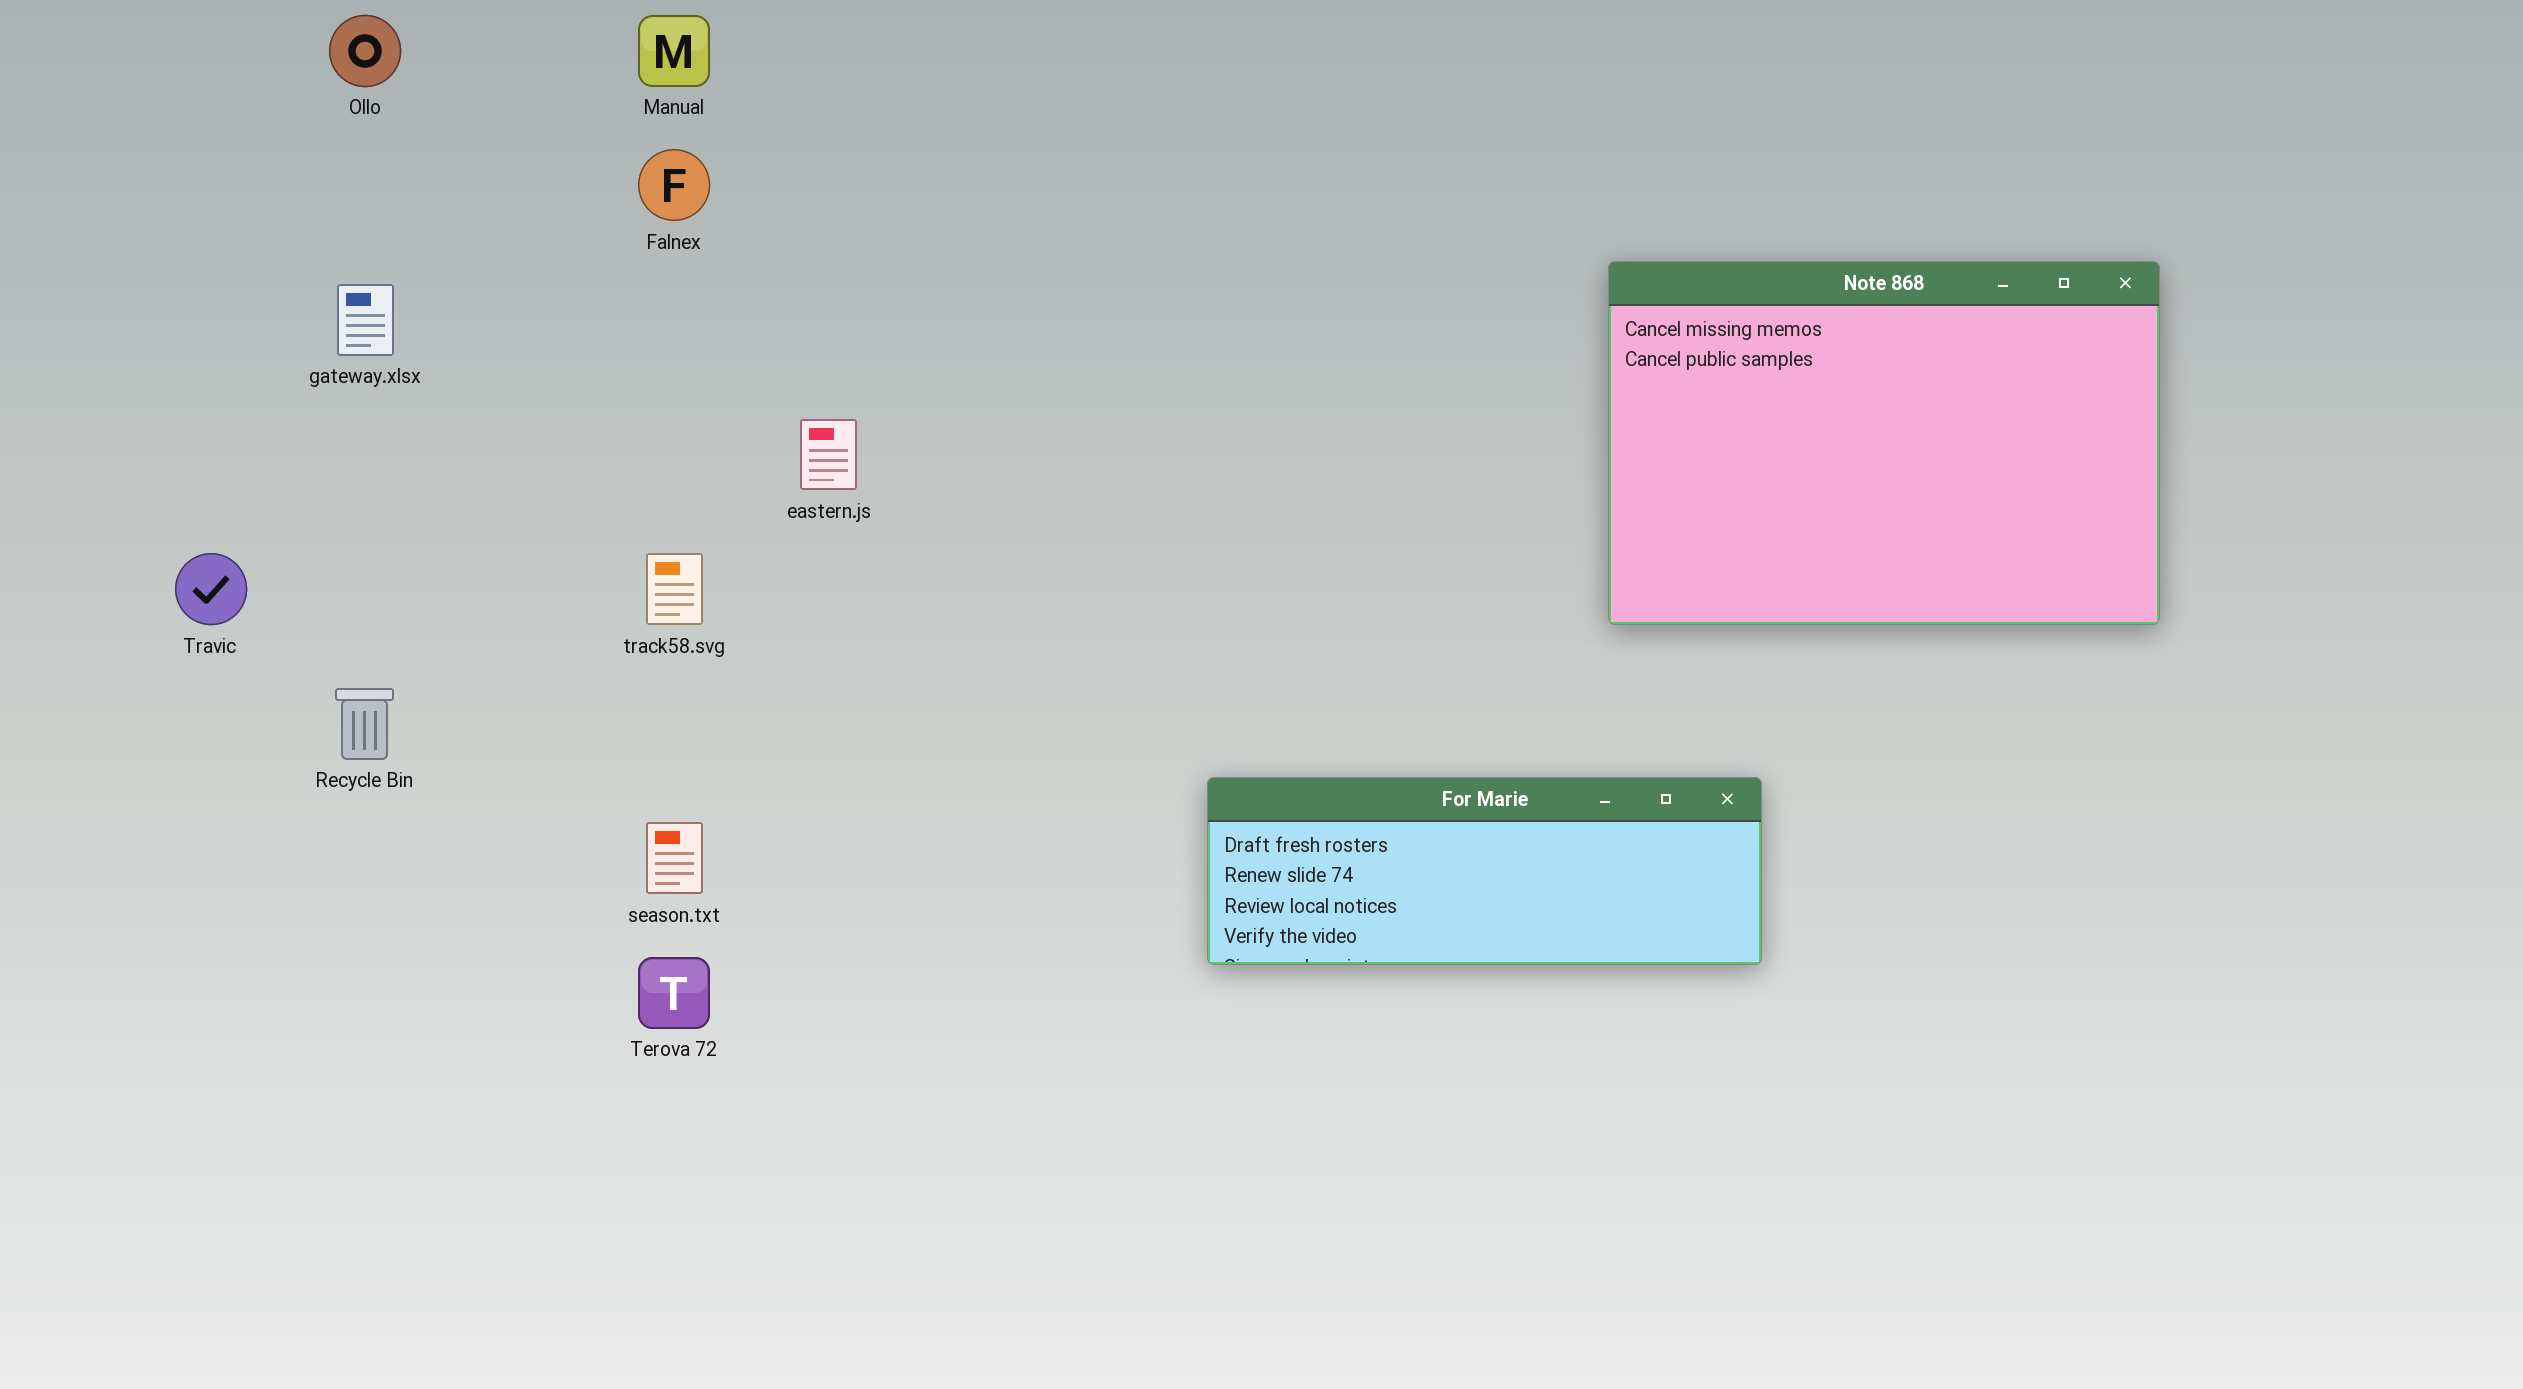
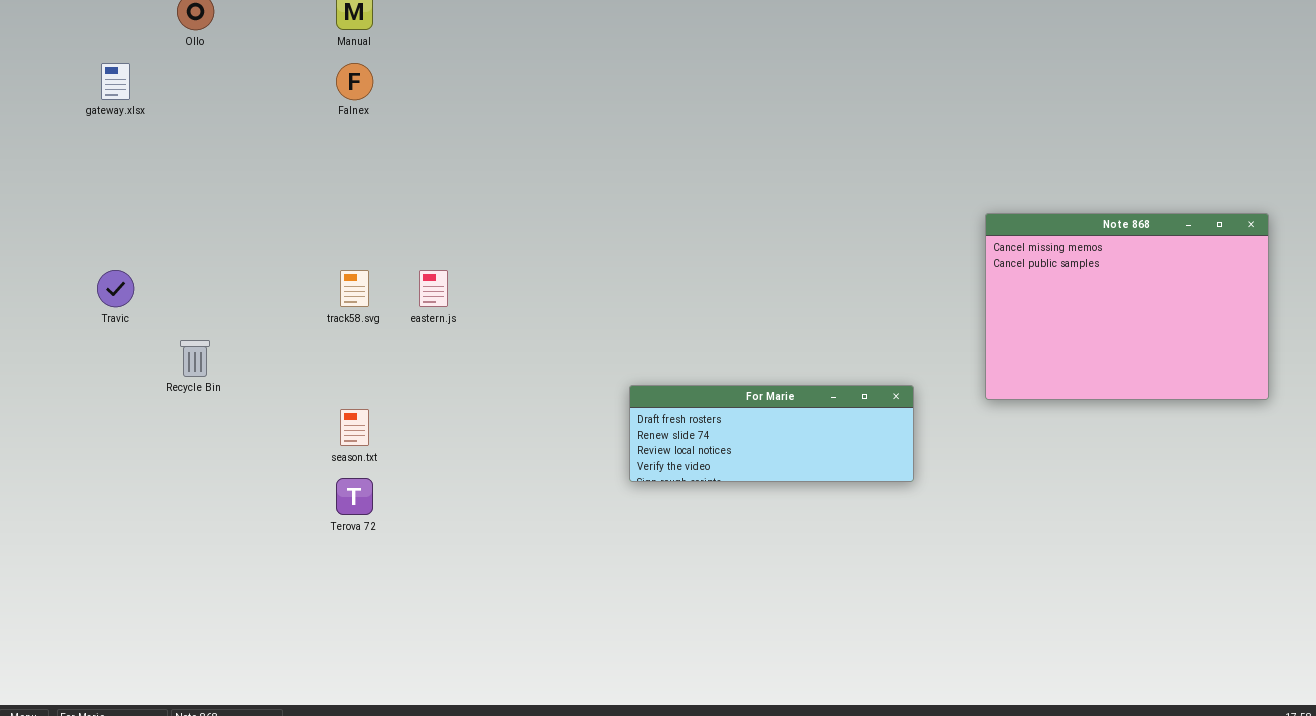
Note 868: [1608,261,2160,625] -> [985,213,1269,400], moved
gateway.xlsx: [337,284,394,356] -> [101,63,130,100], moved
eastern.js: [800,419,857,490] -> [419,270,448,307], moved

